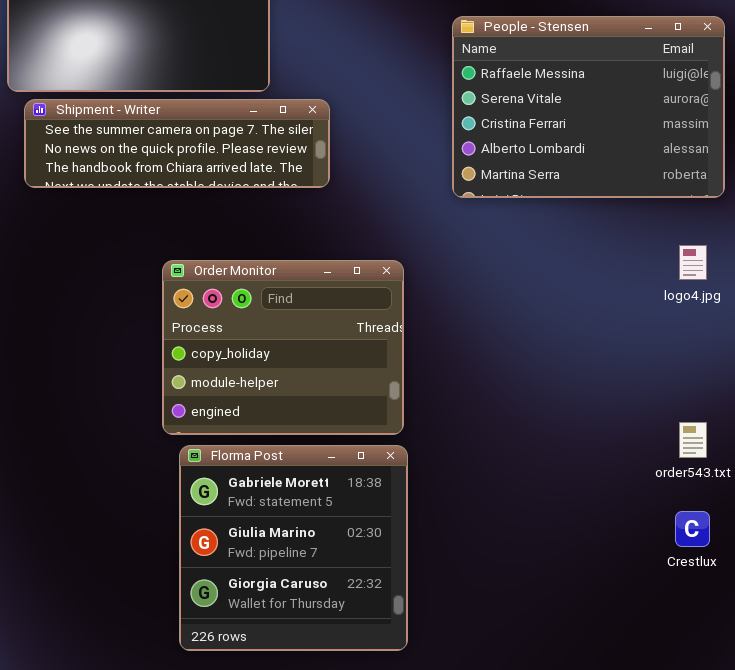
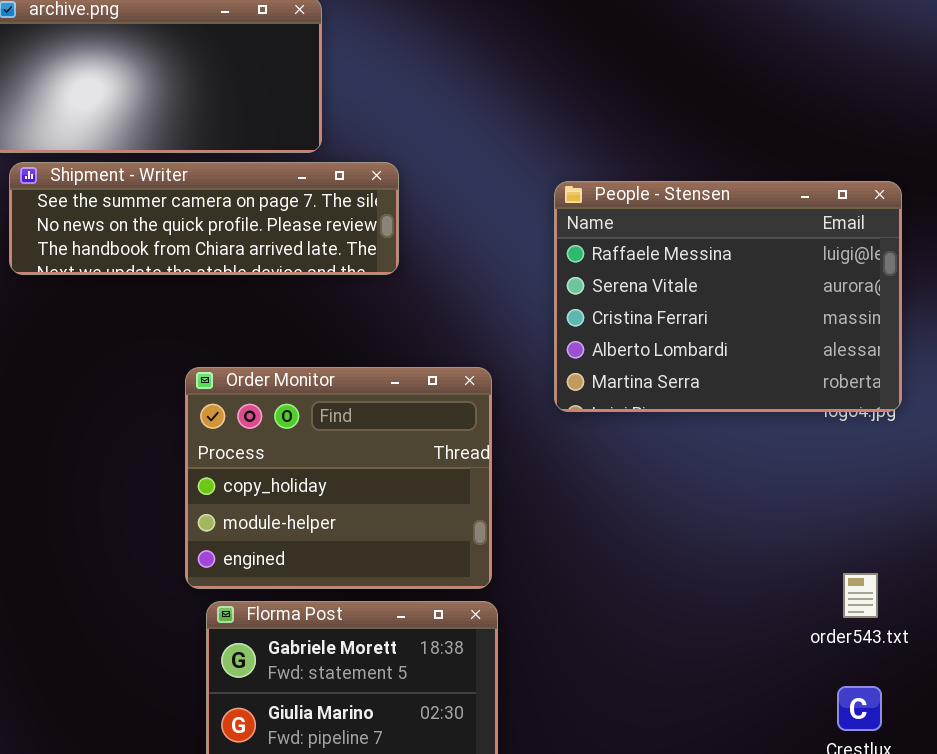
People - Stensen: [452,16,725,198] -> [554,181,902,412], moved

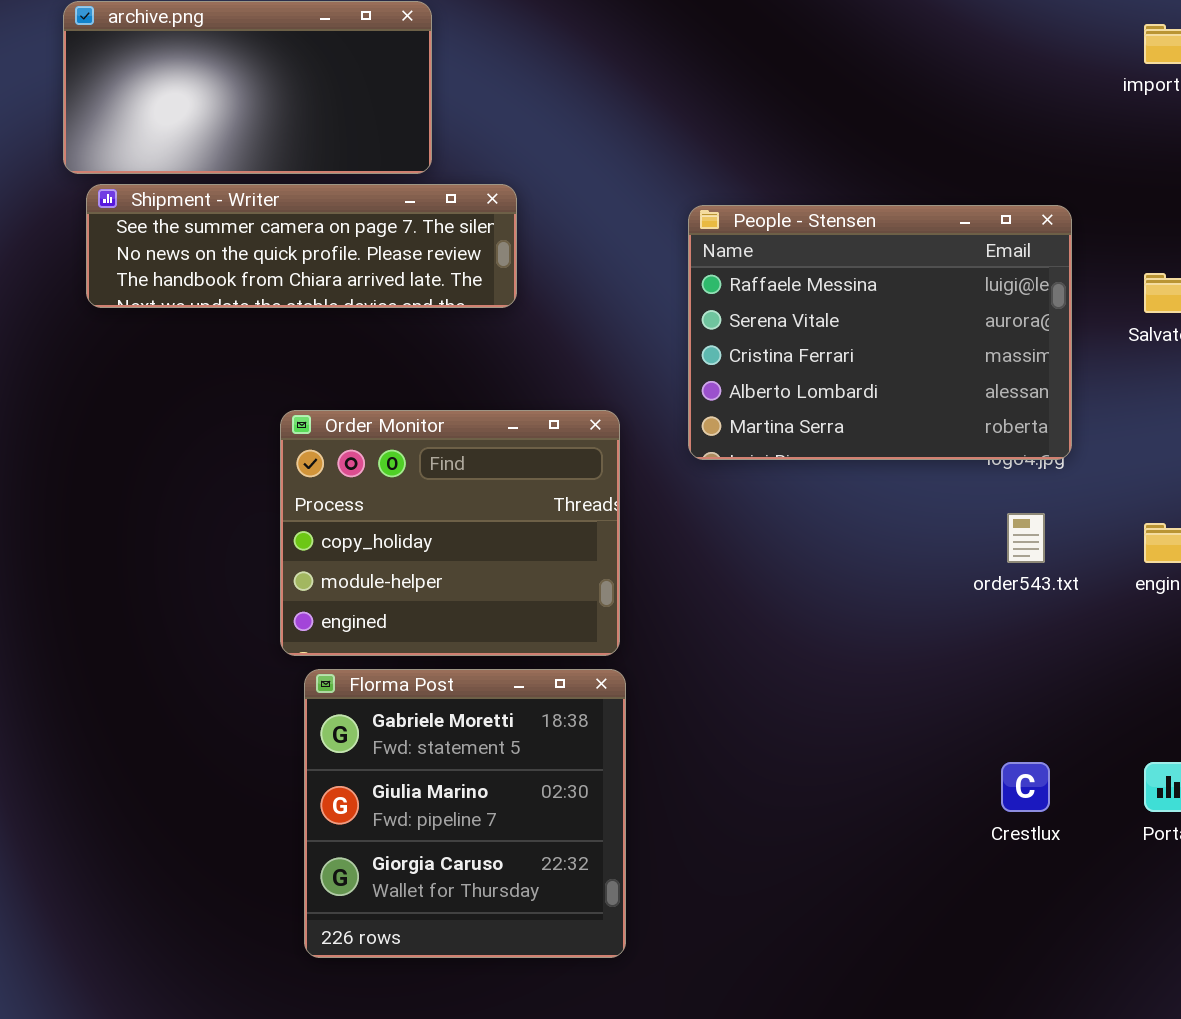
order543.txt: [843,573,878,618] -> [1007,513,1045,563], moved

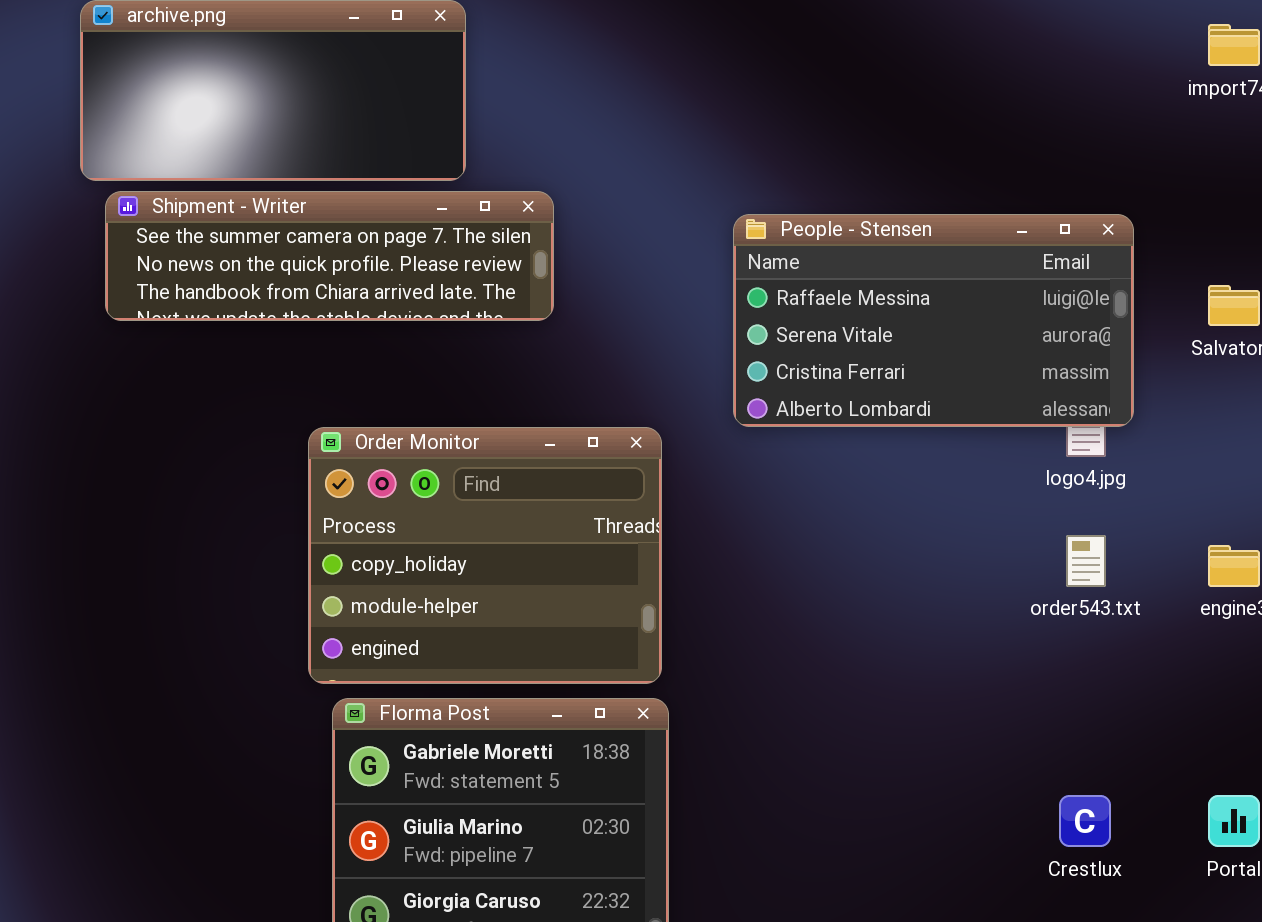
People - Stensen: [688,205,1072,460] -> [733,214,1134,427], resized

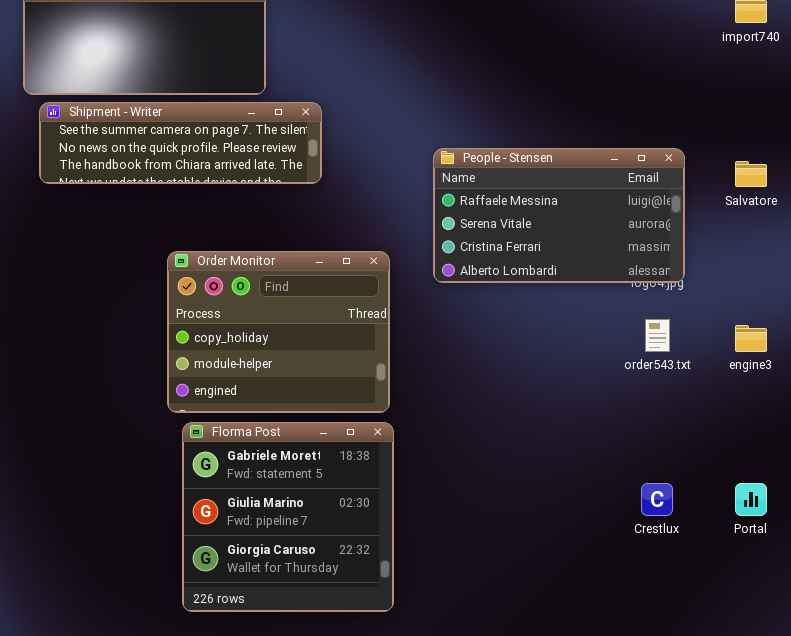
People - Stensen: [733,214,1134,427] -> [433,148,685,283], moved

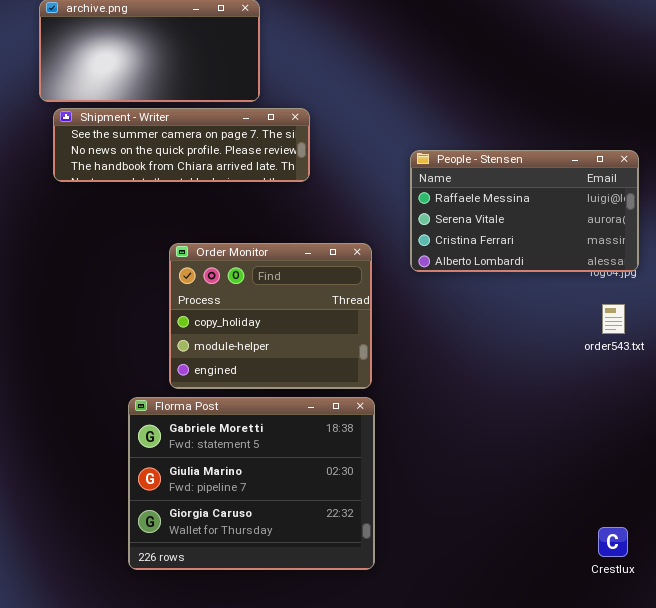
Florma Post: [182,422,394,612] -> [128,397,375,570], resized
Crestlux: [641,483,673,516] -> [598,527,628,557], moved

